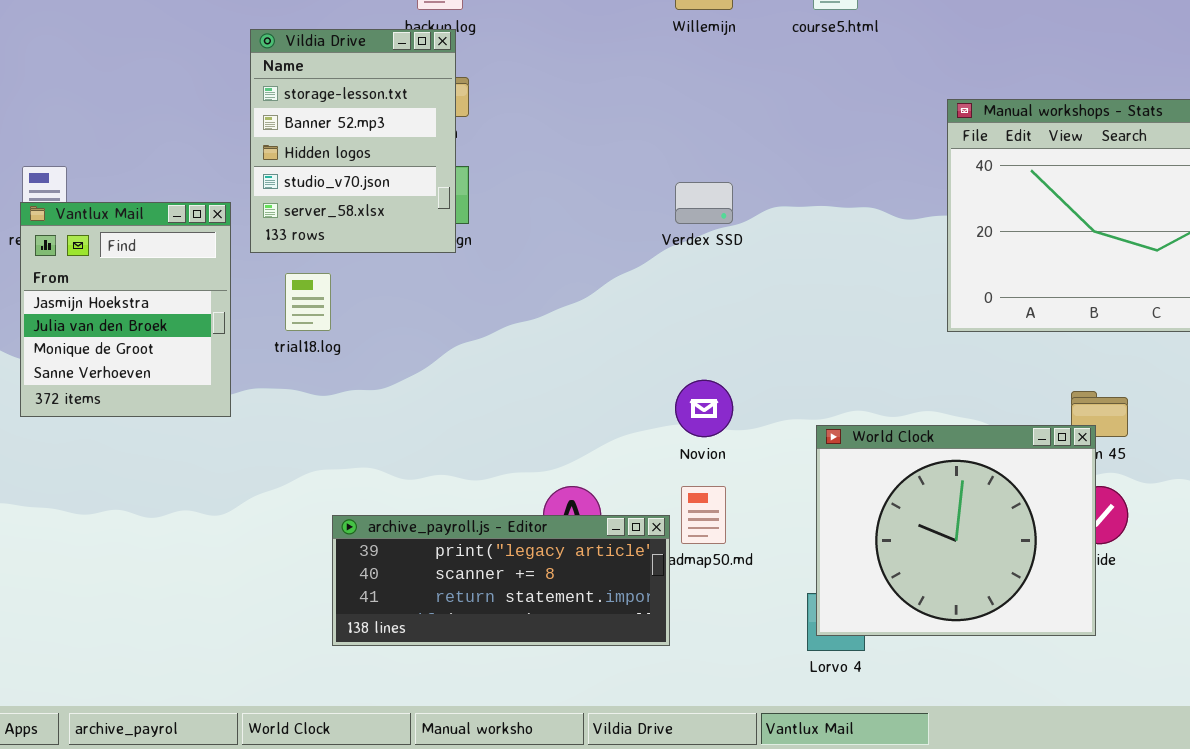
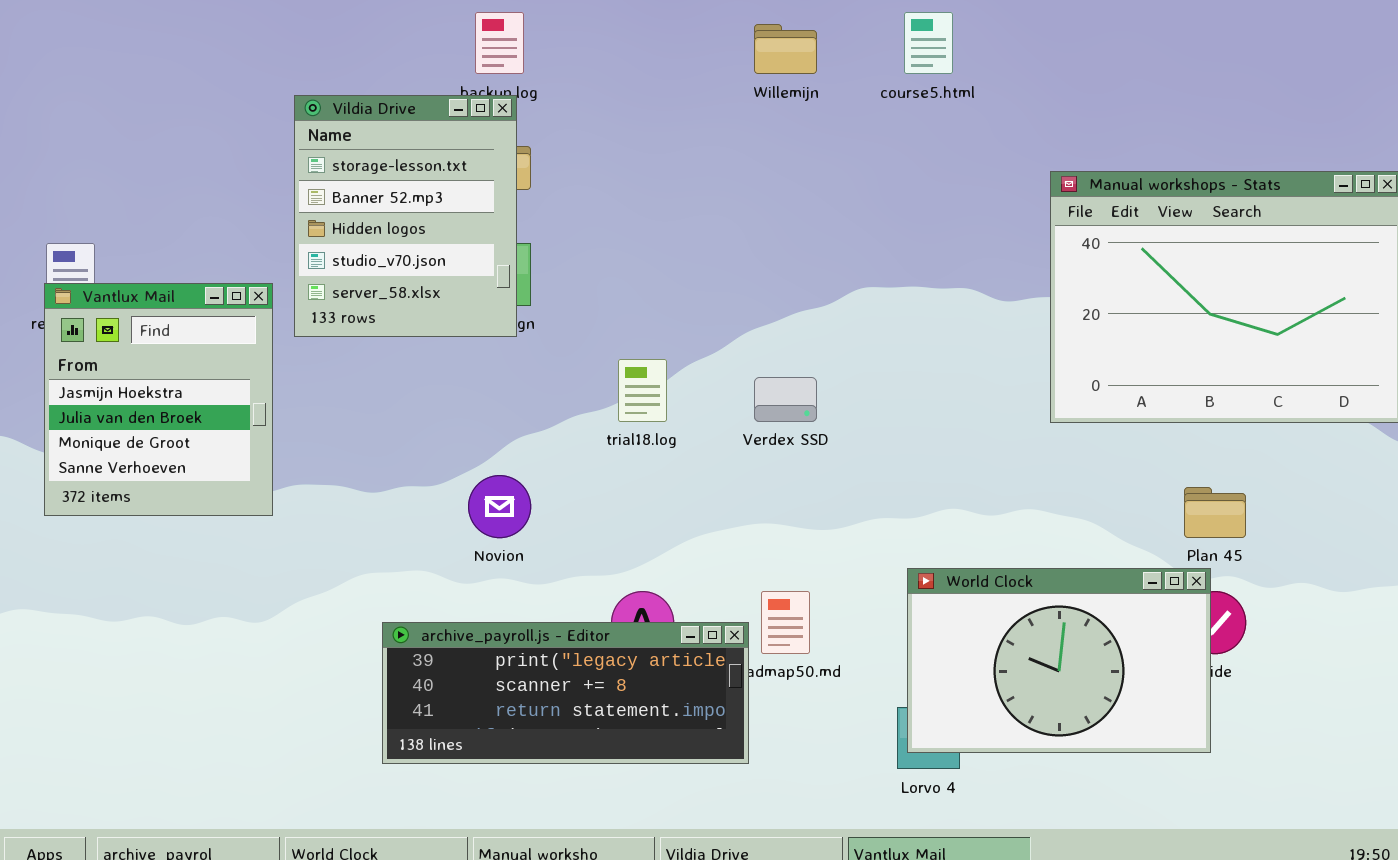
Verdex SSD: [675,182,733,224] -> [754,377,817,422], moved
trial18.log: [285,273,331,331] -> [618,359,667,422], moved
Novion: [675,380,733,437] -> [468,475,531,538], moved
World Clock: [816,425,1096,636] -> [907,568,1211,753], resized

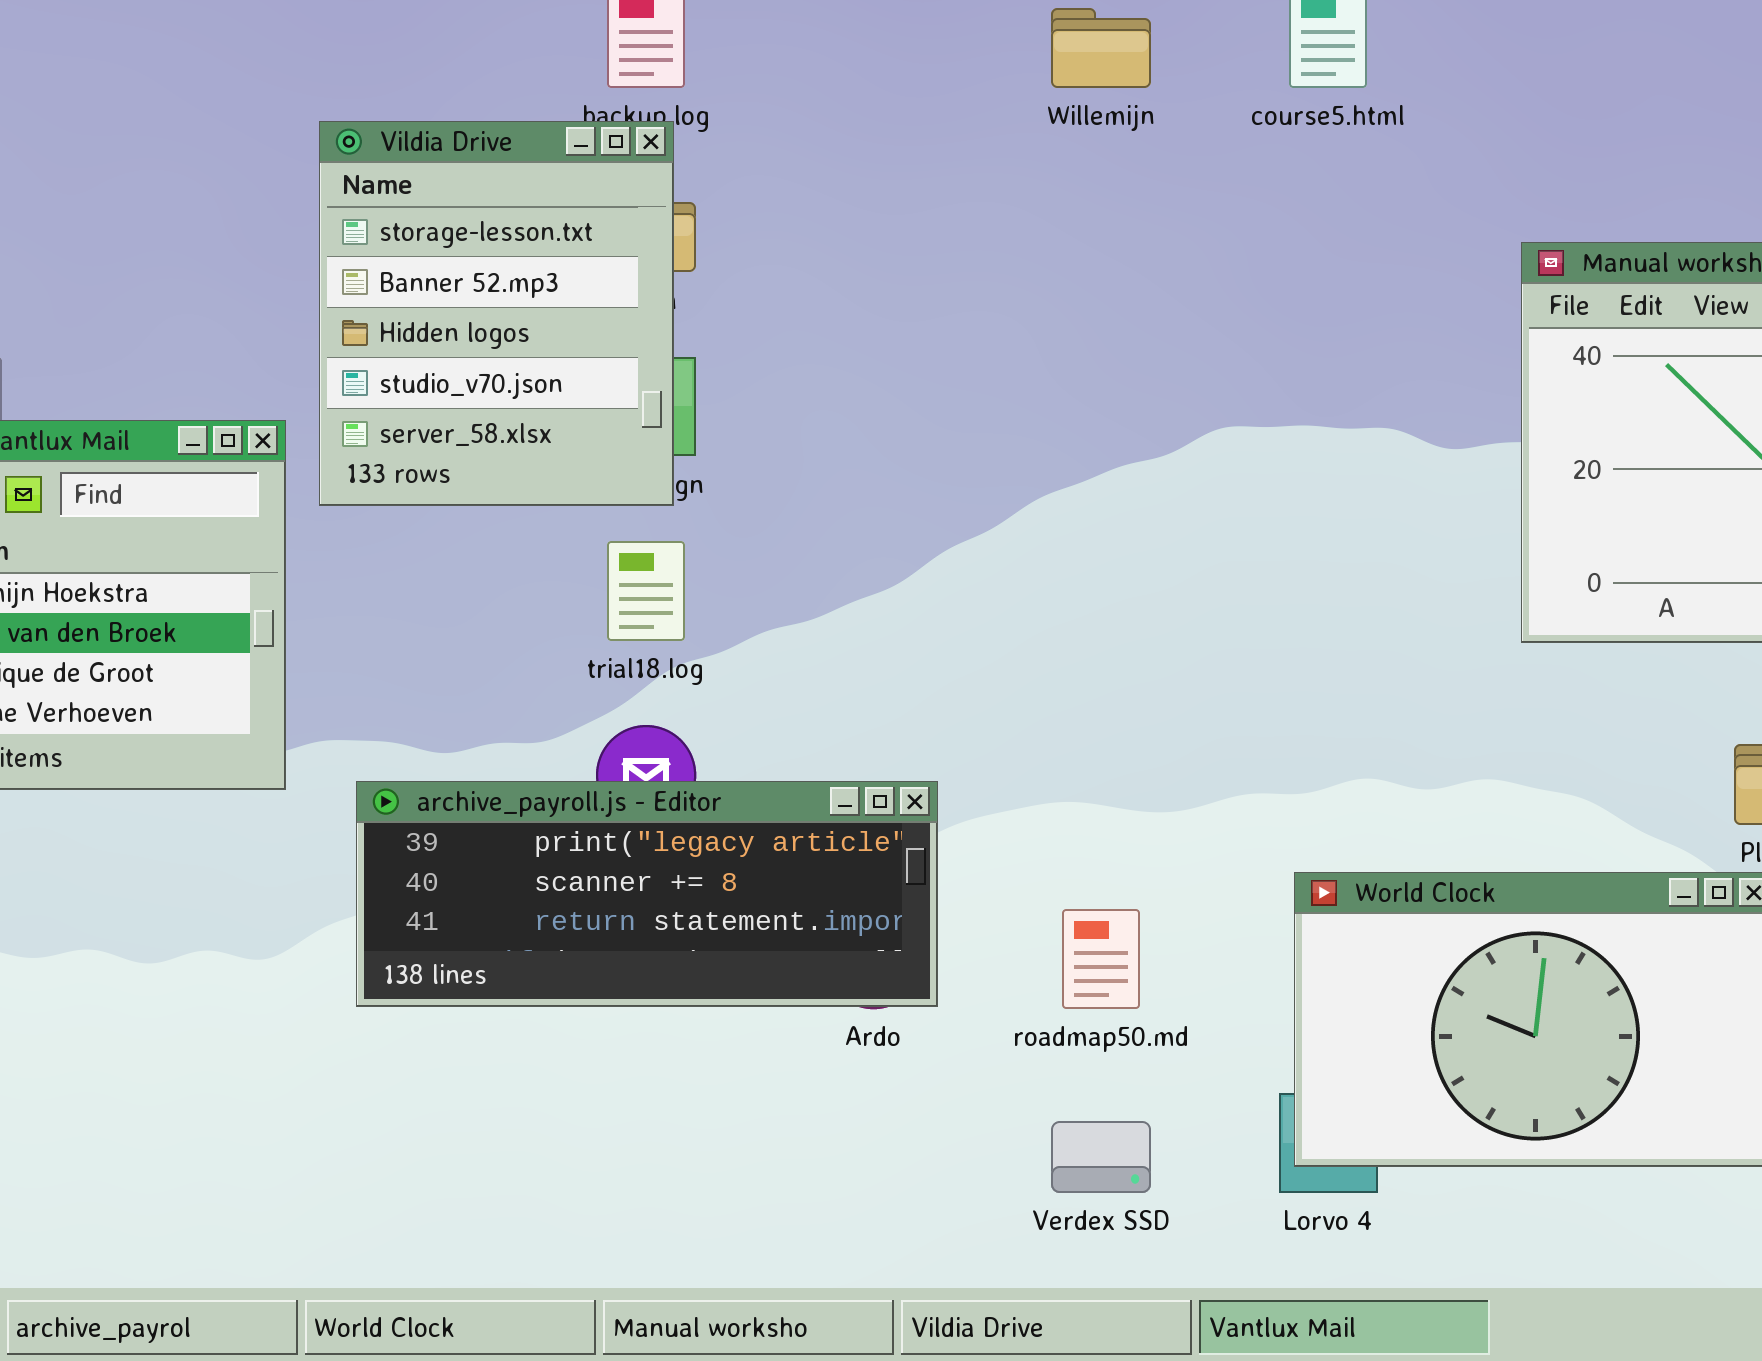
trial18.log: [618,359,667,422] -> [607,541,685,641], moved
Verdex SSD: [754,377,817,422] -> [1051,1121,1151,1193], moved
archive_payroll.js - Editor: [382,622,749,764] -> [356,781,938,1007], moved

